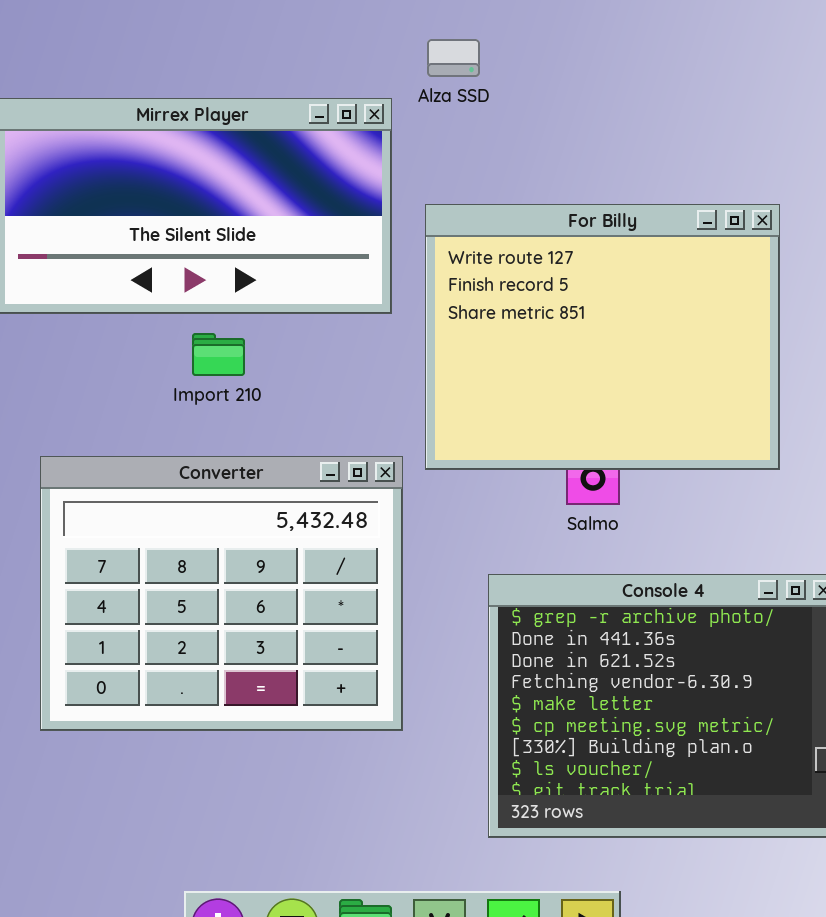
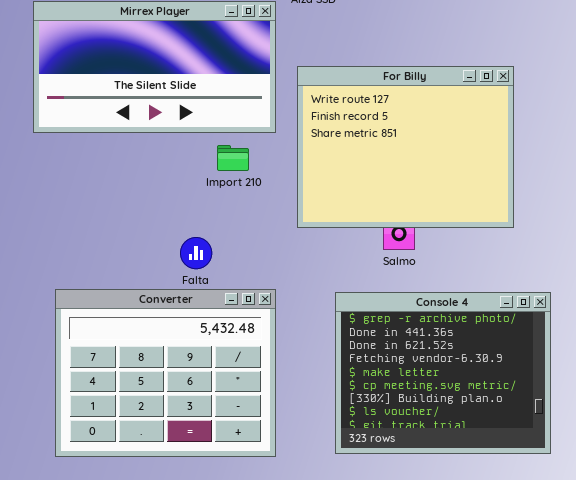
Import 210: [192,333,245,376] -> [217,145,249,171], moved
Converter: [40,456,403,731] -> [55,289,276,457], moved

